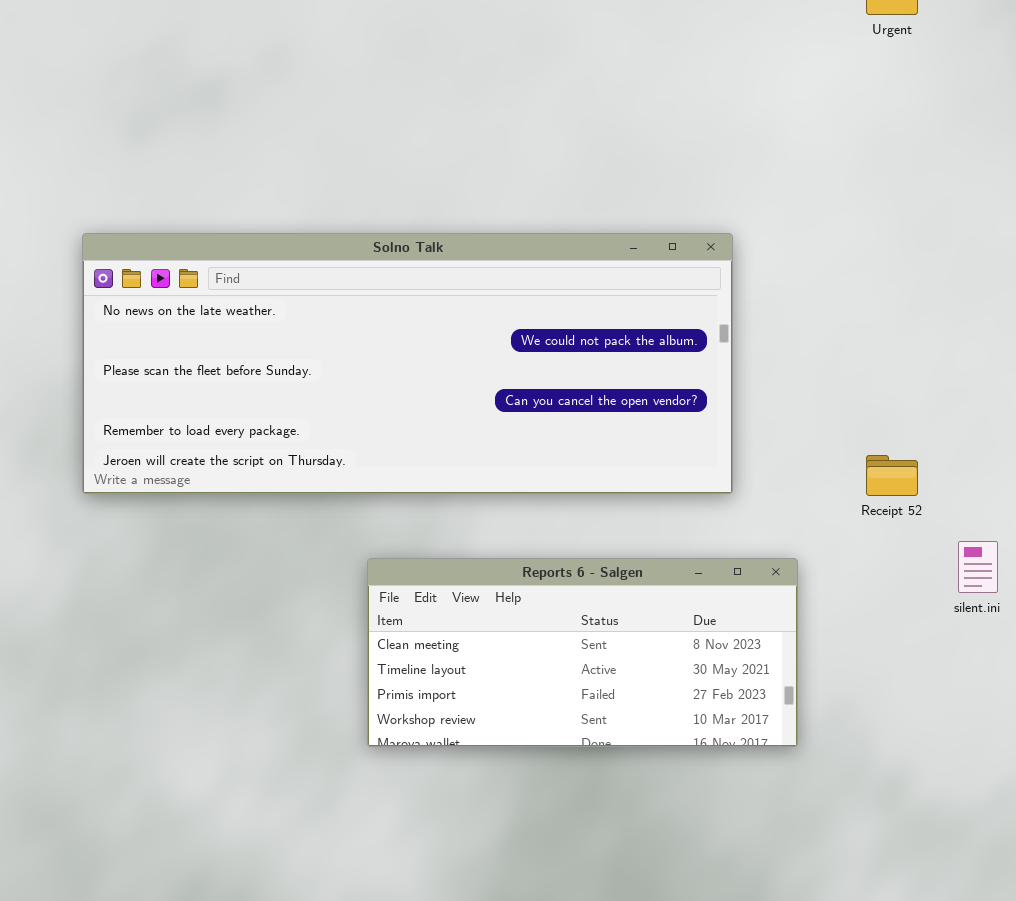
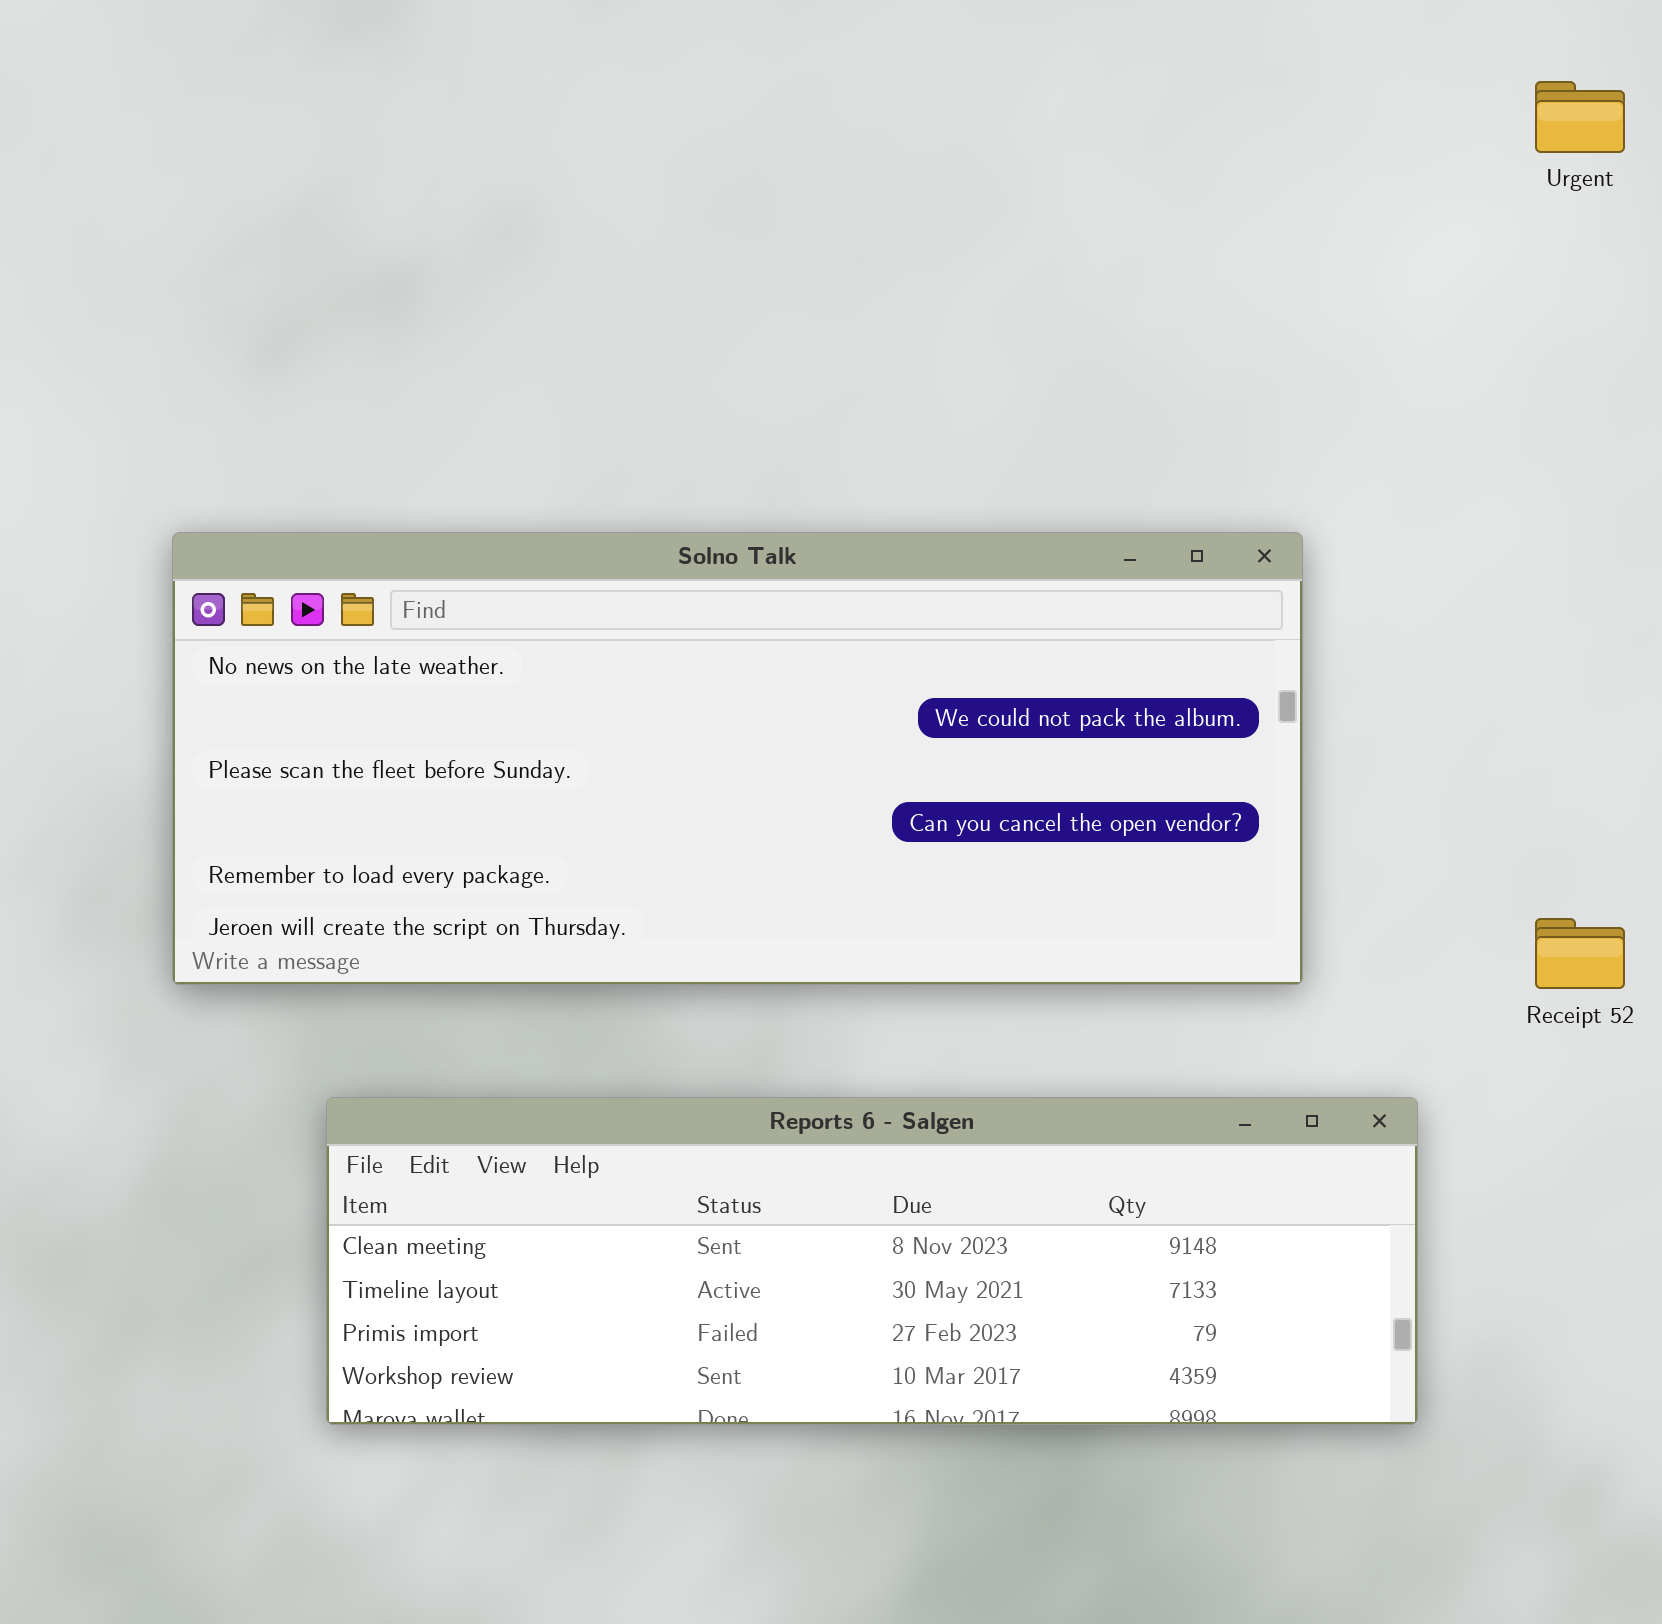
Reports 6 - Salgen: [367,558,798,747] -> [326,1097,1418,1425], resized

